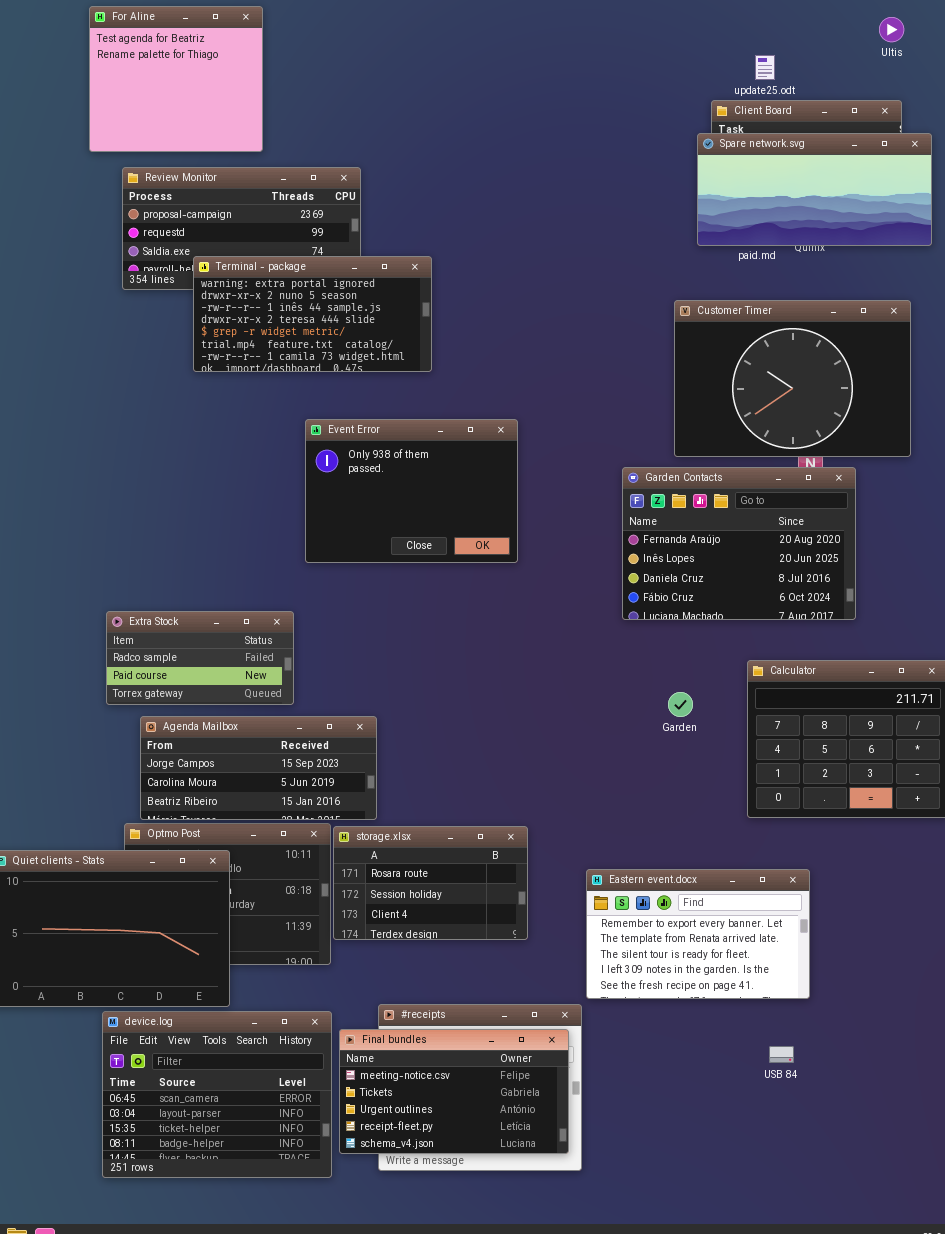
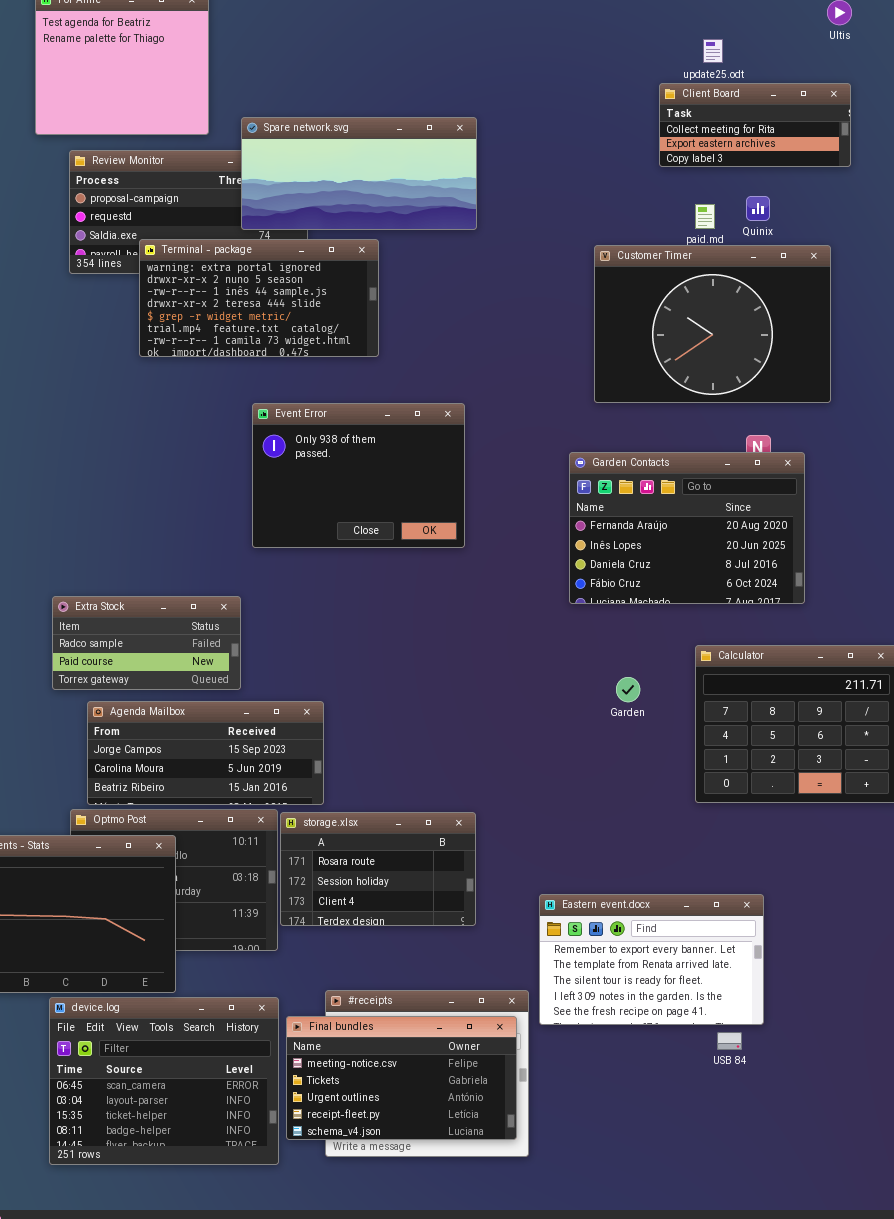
Spare network.svg: [697,133,932,246] -> [241,117,477,230], moved
Customer Timer: [674,300,911,457] -> [594,245,831,403], moved
Eastern event.docx: [586,869,810,999] -> [539,894,764,1025], moved

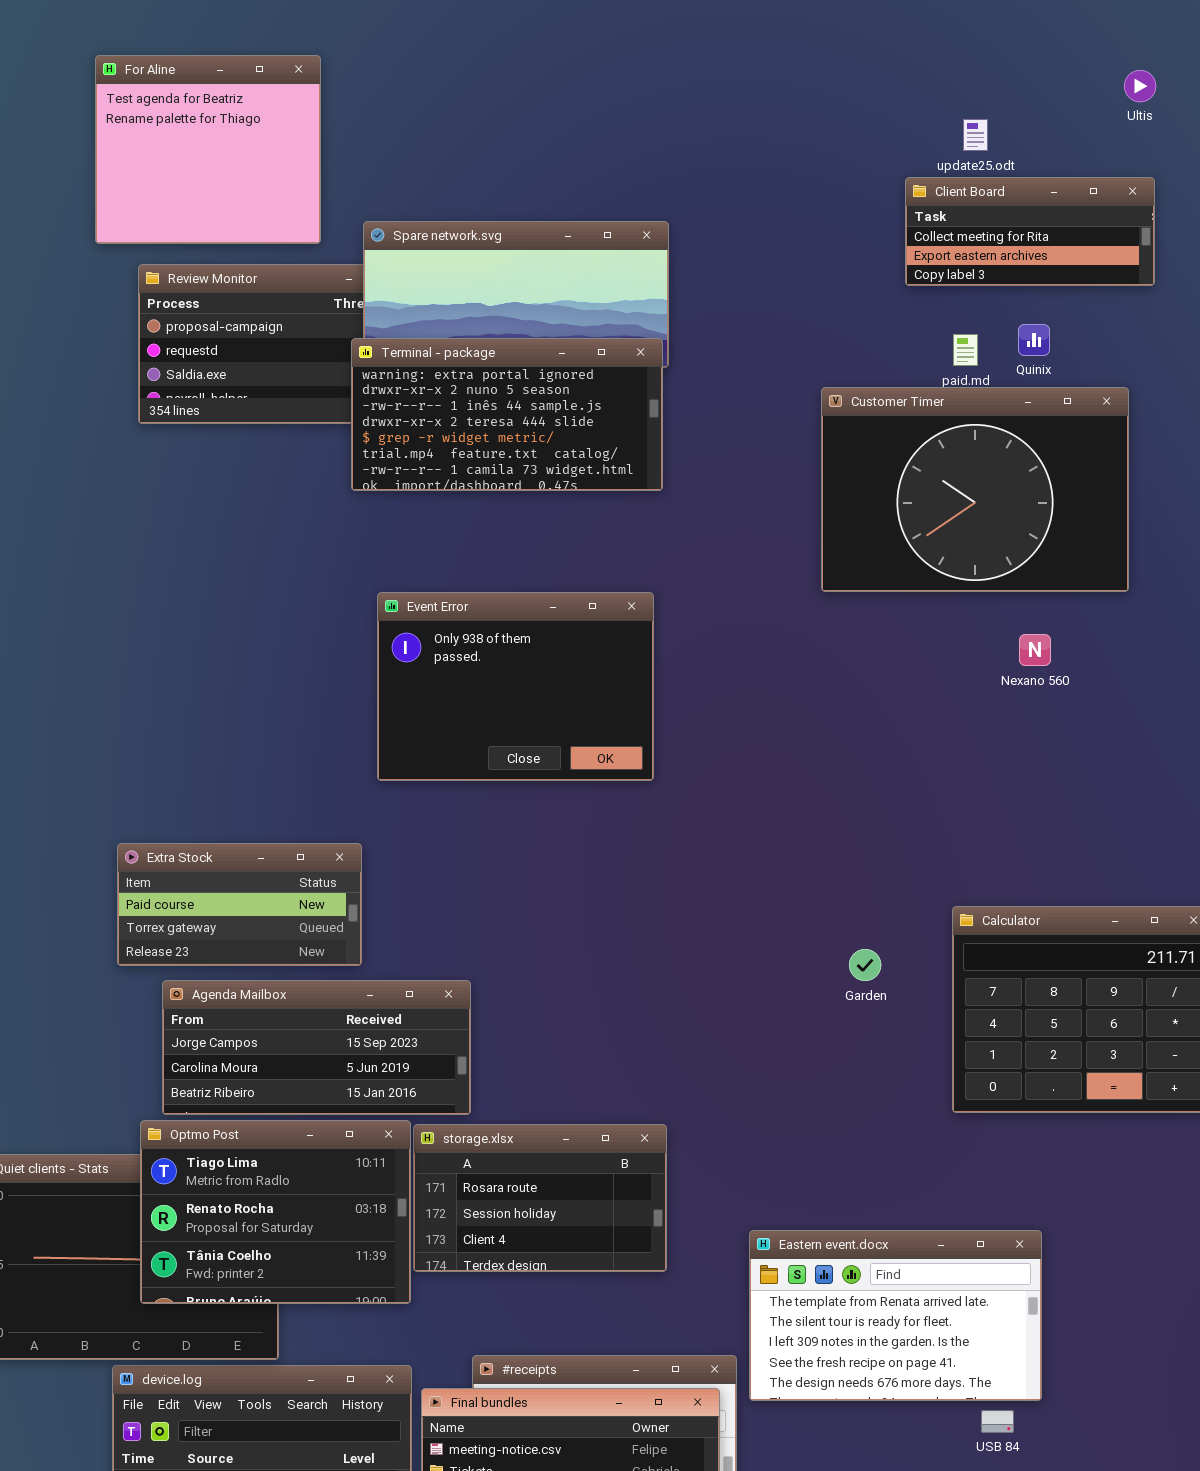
Terminal - package: [139,239,379,357] -> [351,338,663,491], moved
Garden Contacts: [569,452,805,604] -> none, closed
Extra Stock: [52,596,241,690] -> [117,843,362,966], scrolled down 1 row
Optmo Post: [70,809,278,951] -> [140,1120,411,1304], raised
Eastern event.docx: [539,894,764,1025] -> [749,1230,1042,1401], scrolled down 1 row

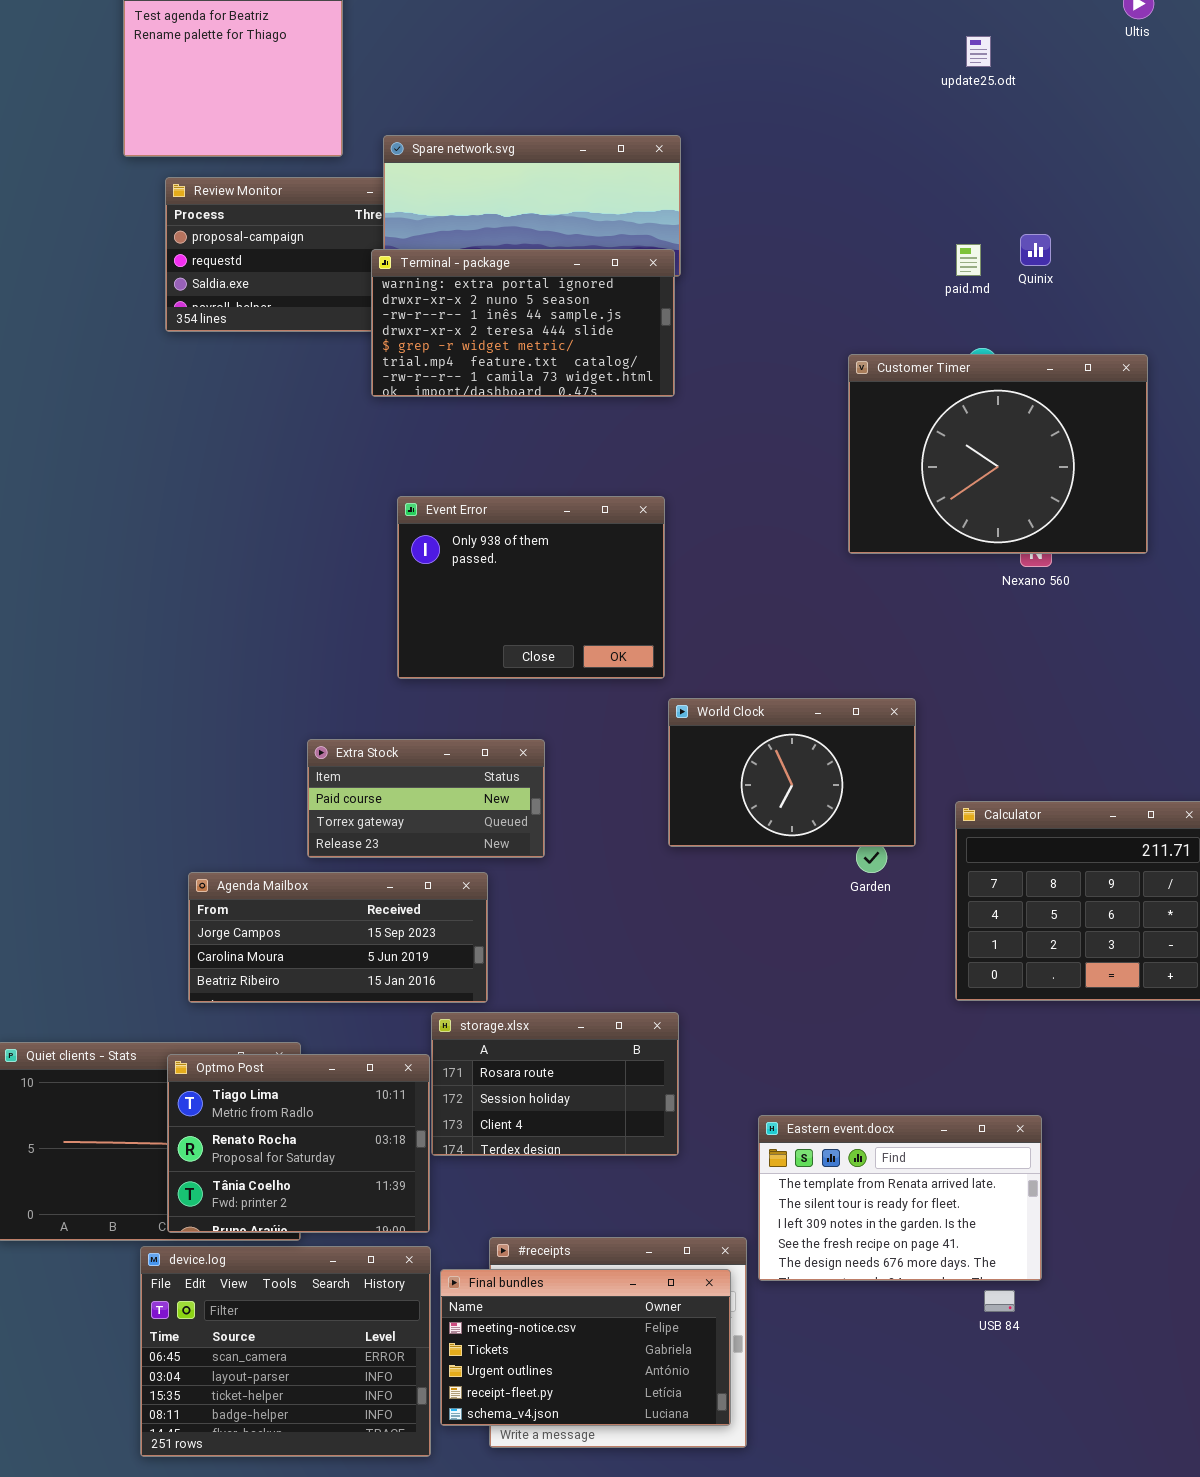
Client Board: [905,177,1155,286] -> none, closed
Customer Timer: [821,387,1129,592] -> [848,354,1148,554], moved
World Clock: none -> [668,698,916,847], opened
Extra Stock: [117,843,362,966] -> [307,739,545,858], moved
Optmo Post: [140,1120,411,1304] -> [167,1054,430,1233], moved

